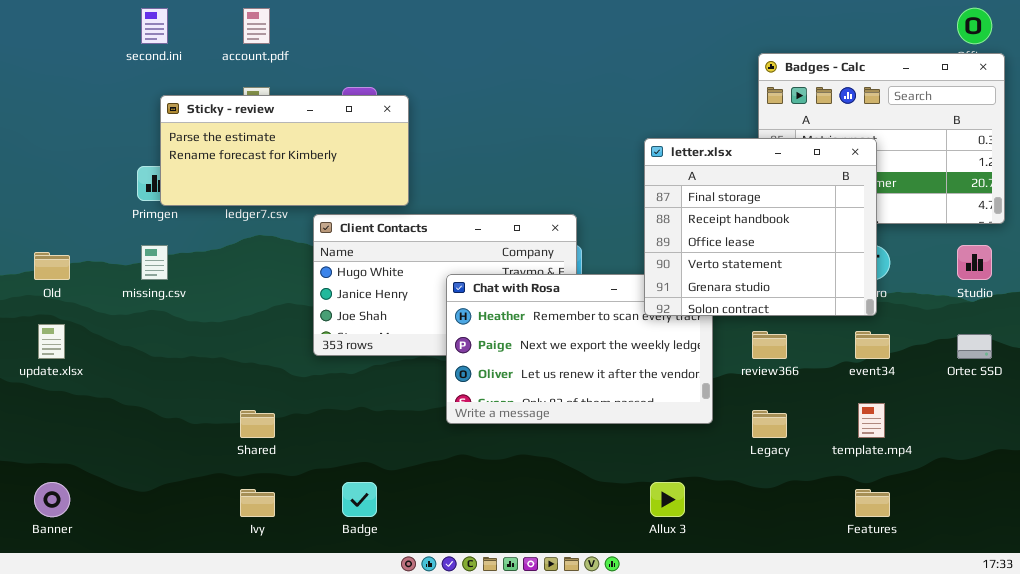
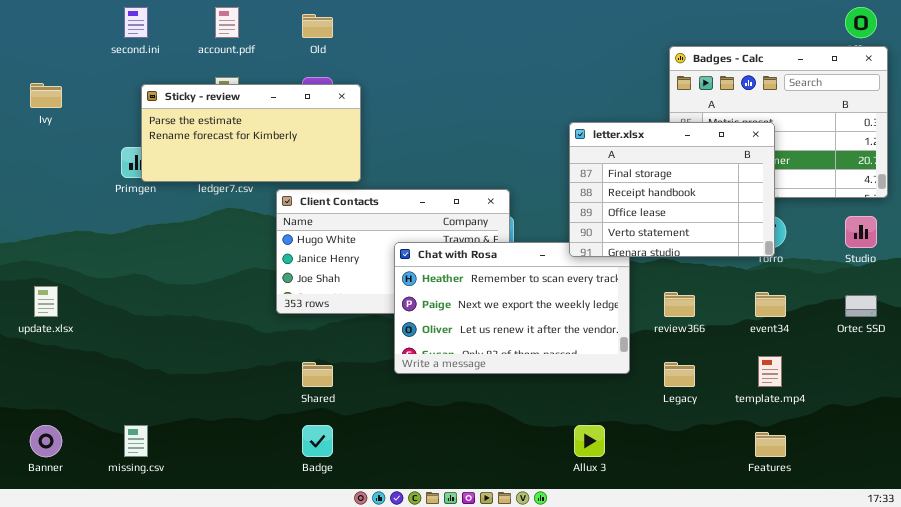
letter.xlsx: [644,138,877,316] -> [569,122,775,257], resized
missing.csv: [141,245,168,280] -> [124,425,148,457], moved
Old: [34,252,70,280] -> [302,14,333,38], moved
Shared: [240,410,275,438] -> [302,362,333,387], moved
Ivy: [240,489,275,517] -> [30,83,62,108], moved

